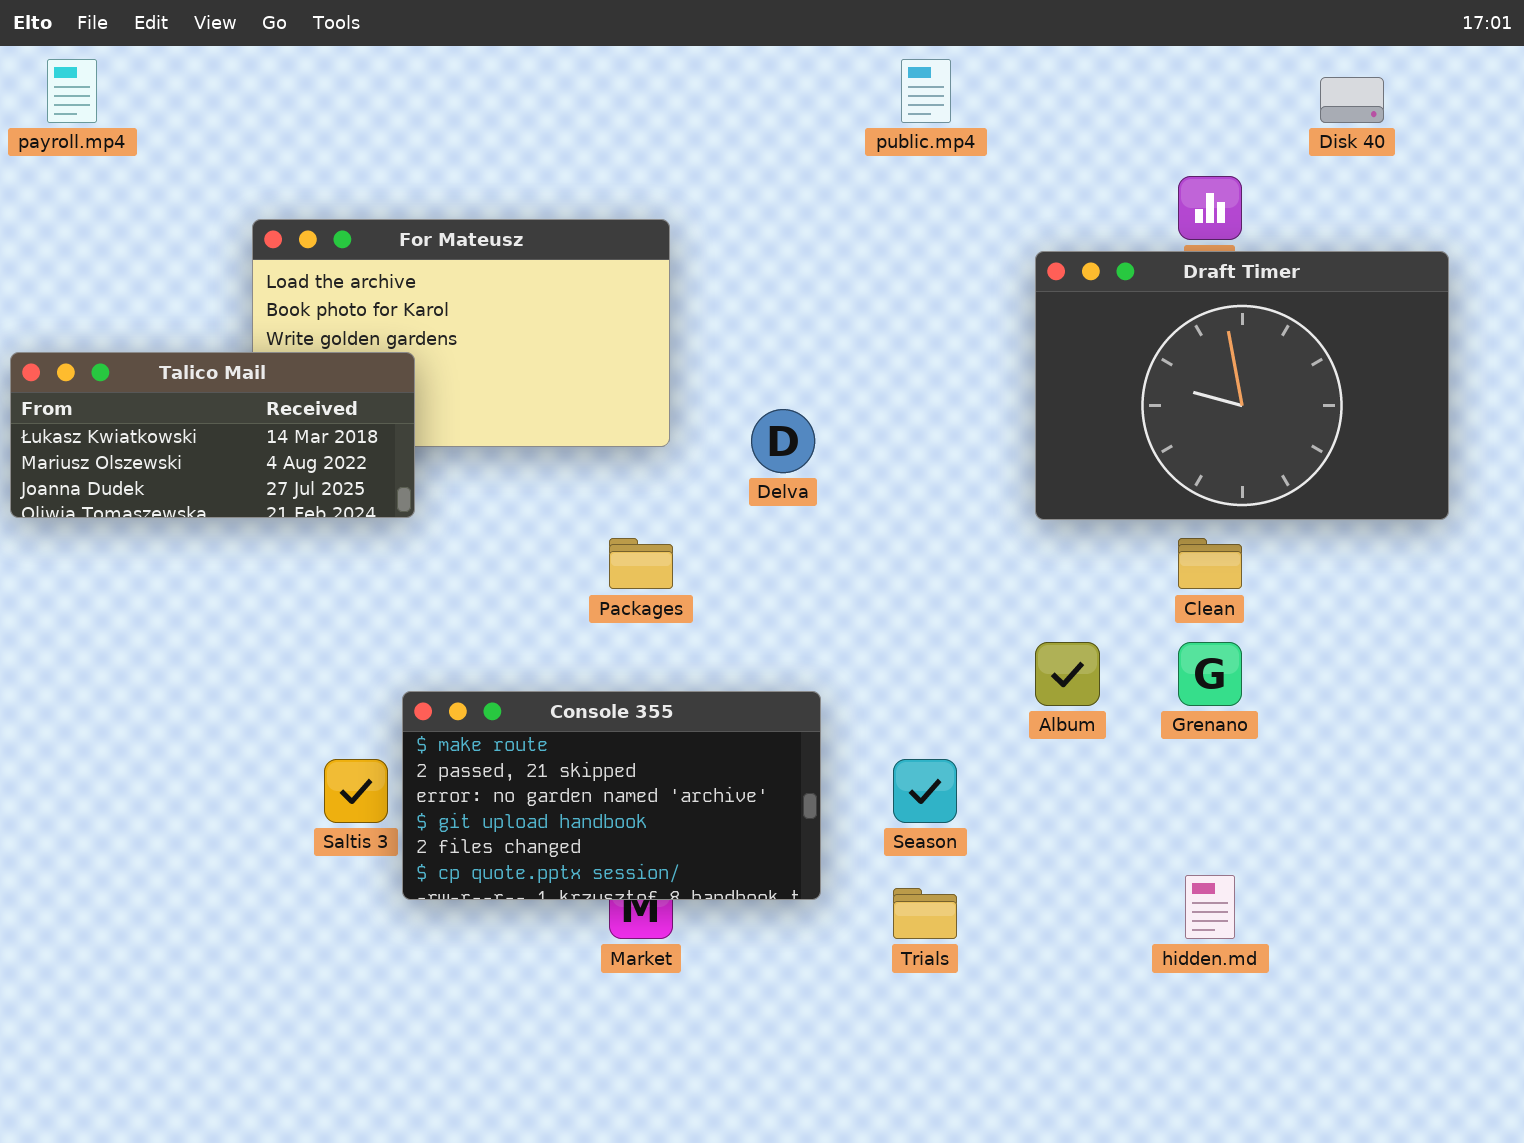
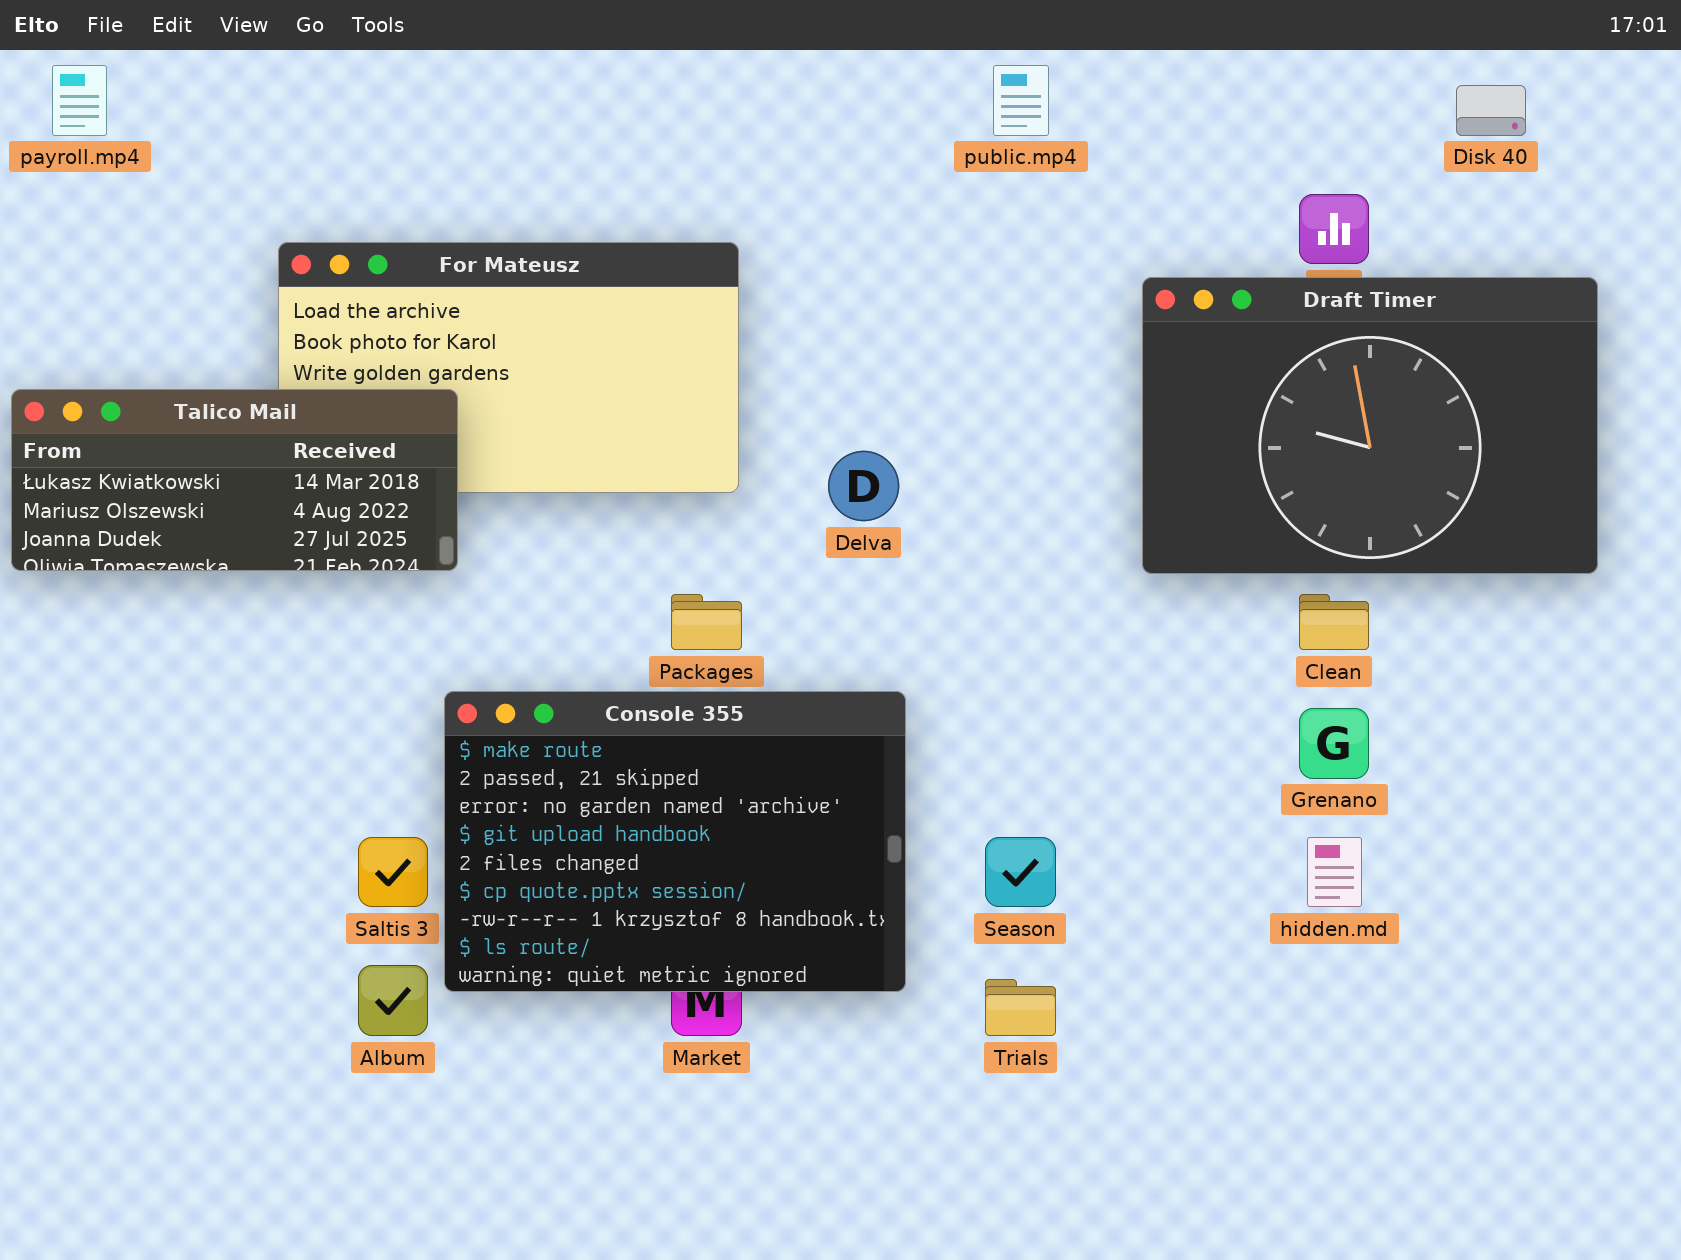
Album: [1035,642,1100,706] -> [358,965,428,1036], moved
Console 355: [402,691,821,900] -> [444,691,906,992], resized
hidden.md: [1185,875,1235,939] -> [1307,837,1362,907], moved

